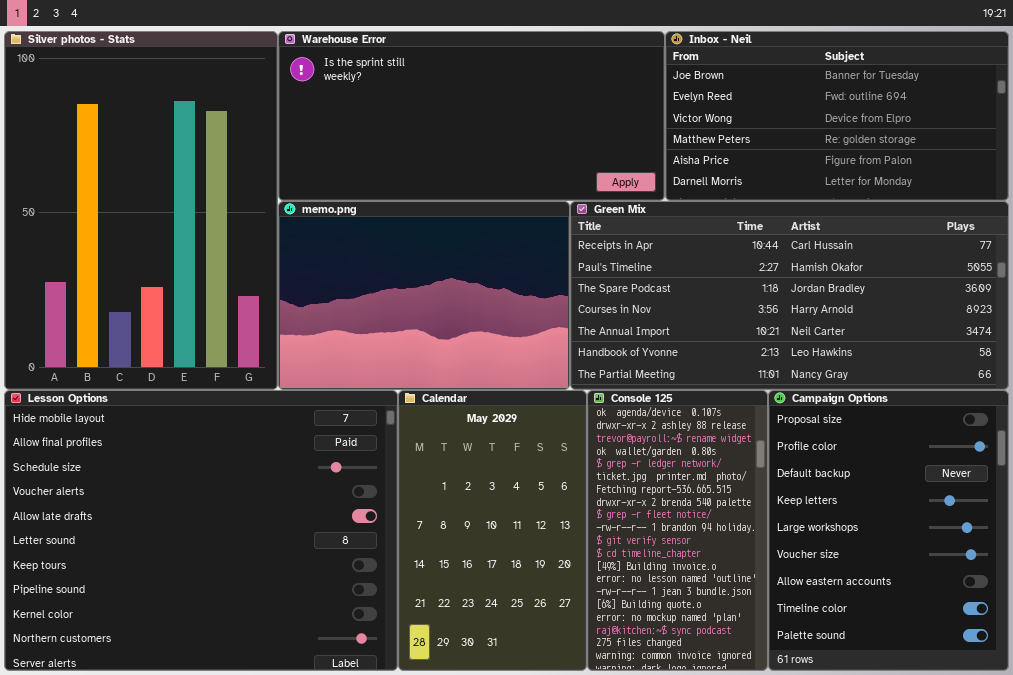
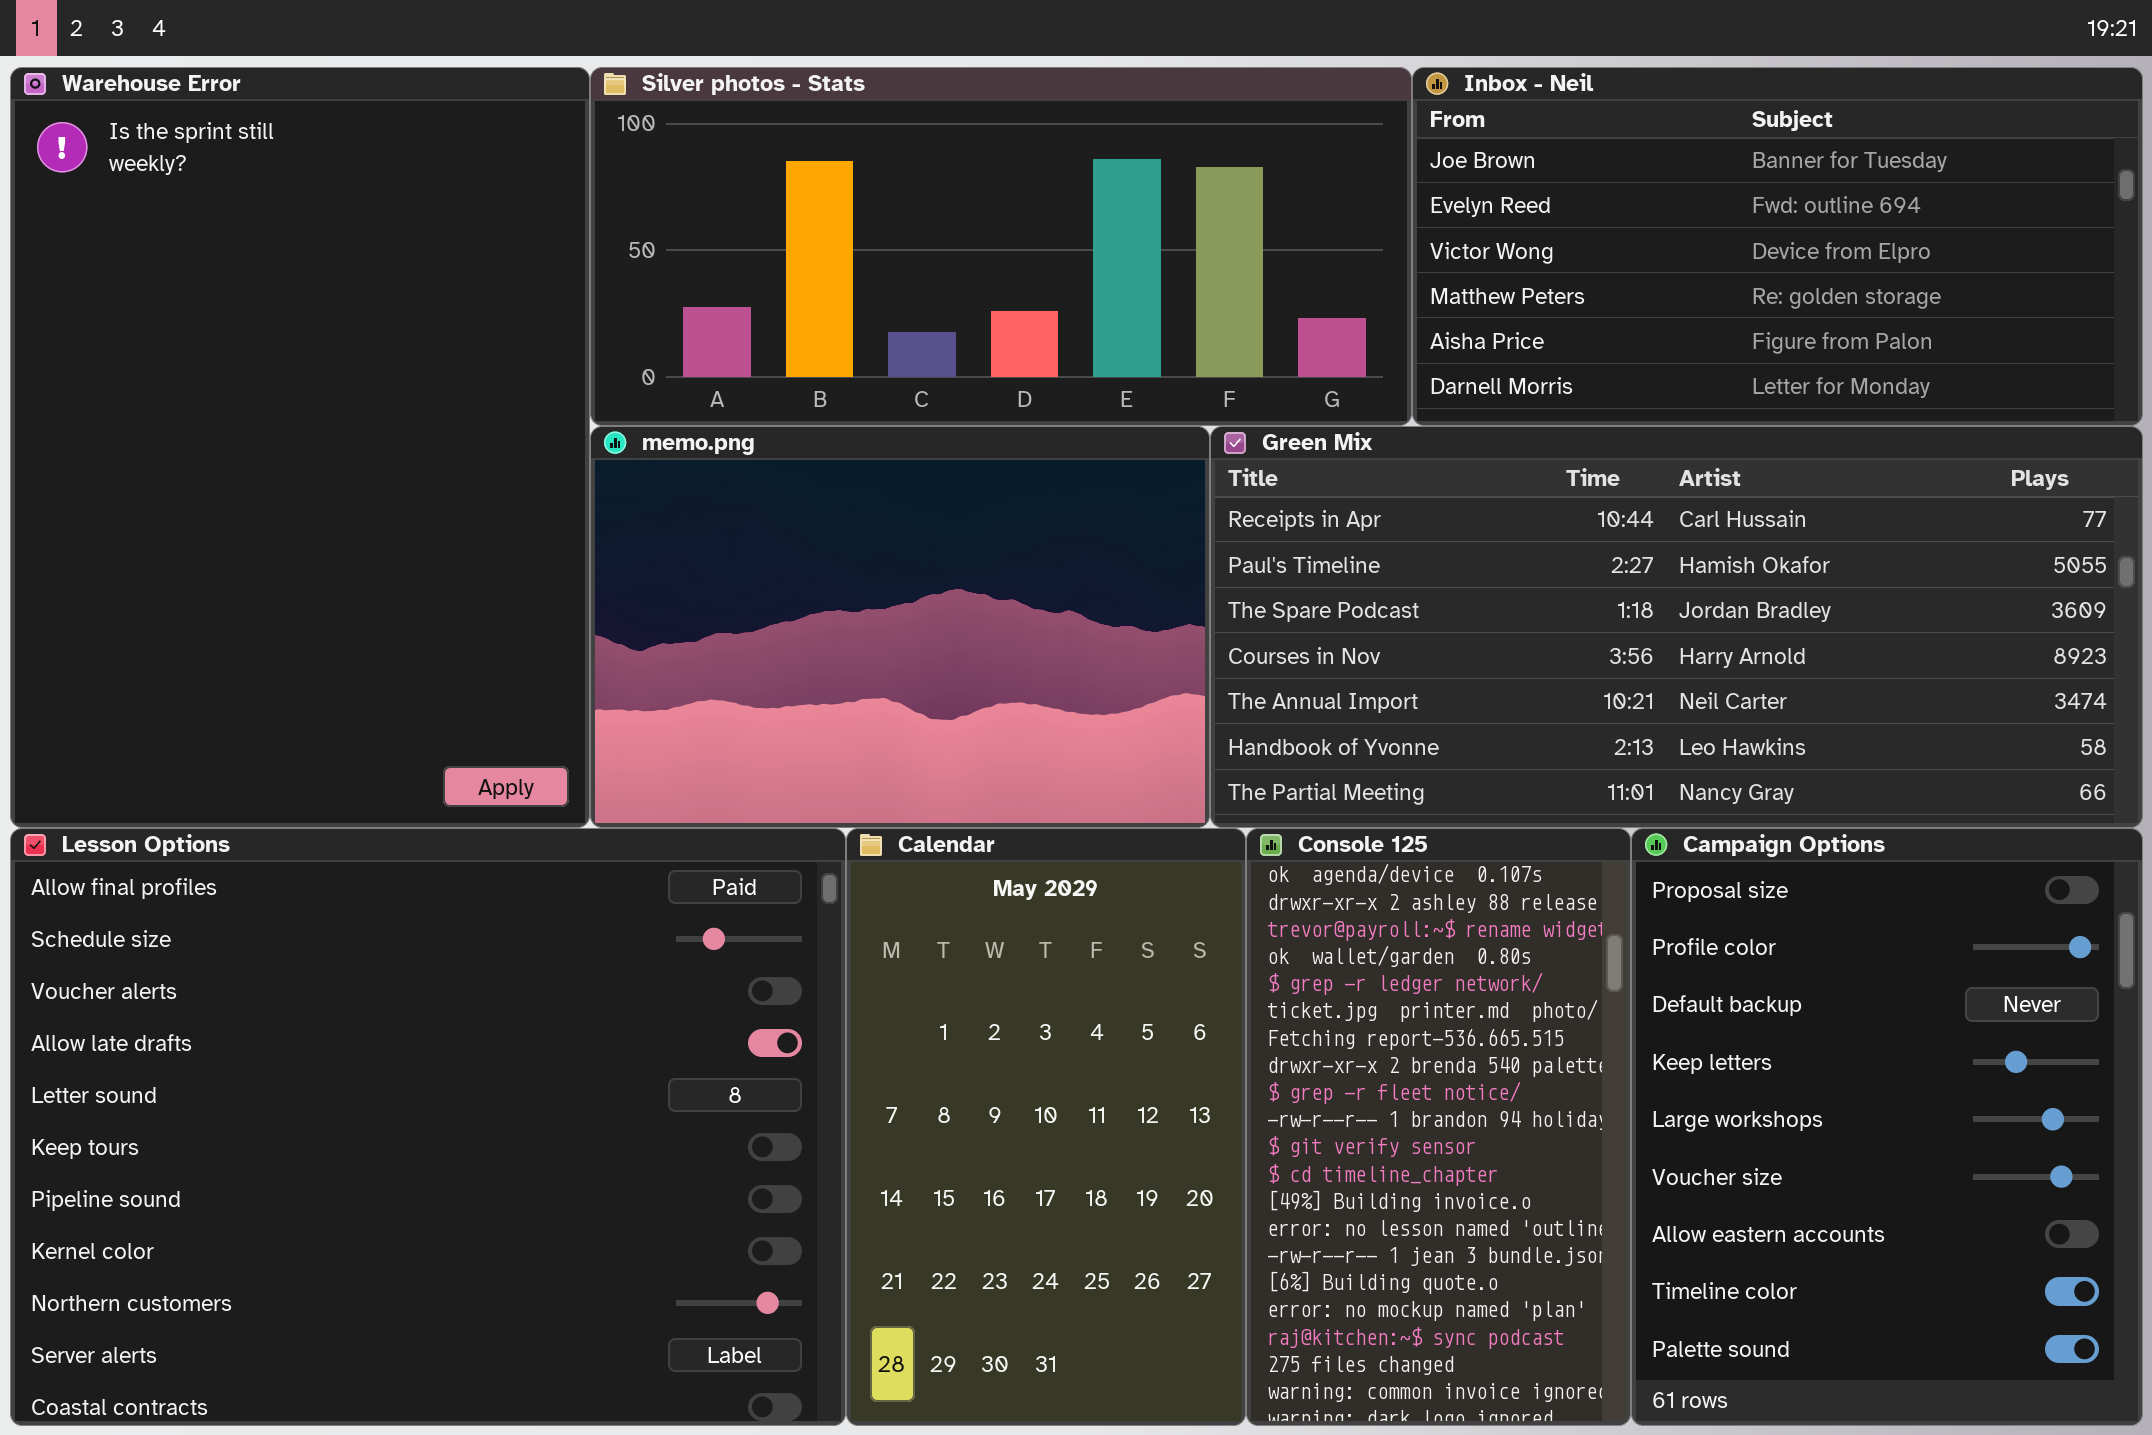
Silver photos - Stats: [4,31,278,390] -> [590,67,1412,426], moved, resized
Warehouse Error: [278,31,665,201] -> [10,67,590,828], moved, resized
Lesson Options: [4,390,398,671] -> [10,828,846,1426], scrolled down 1 row

